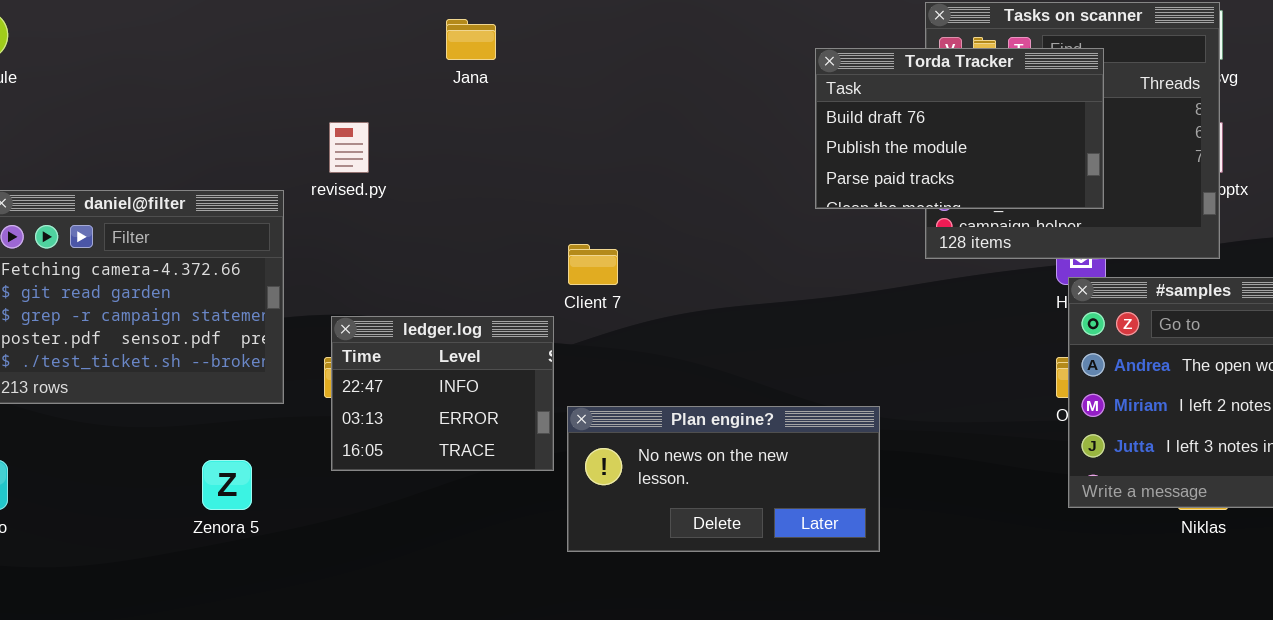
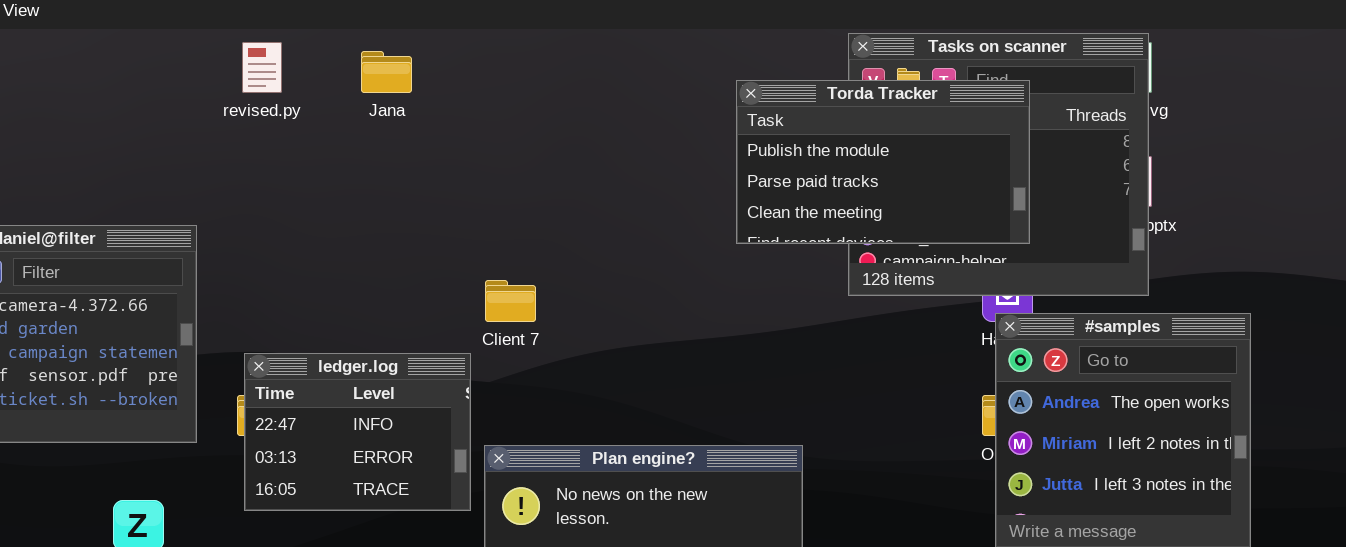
Torda Tracker: [815,48,1104,209] -> [736,80,1030,244], scrolled down 1 row
revised.py: [329,122,369,173] -> [242,42,282,93], moved

